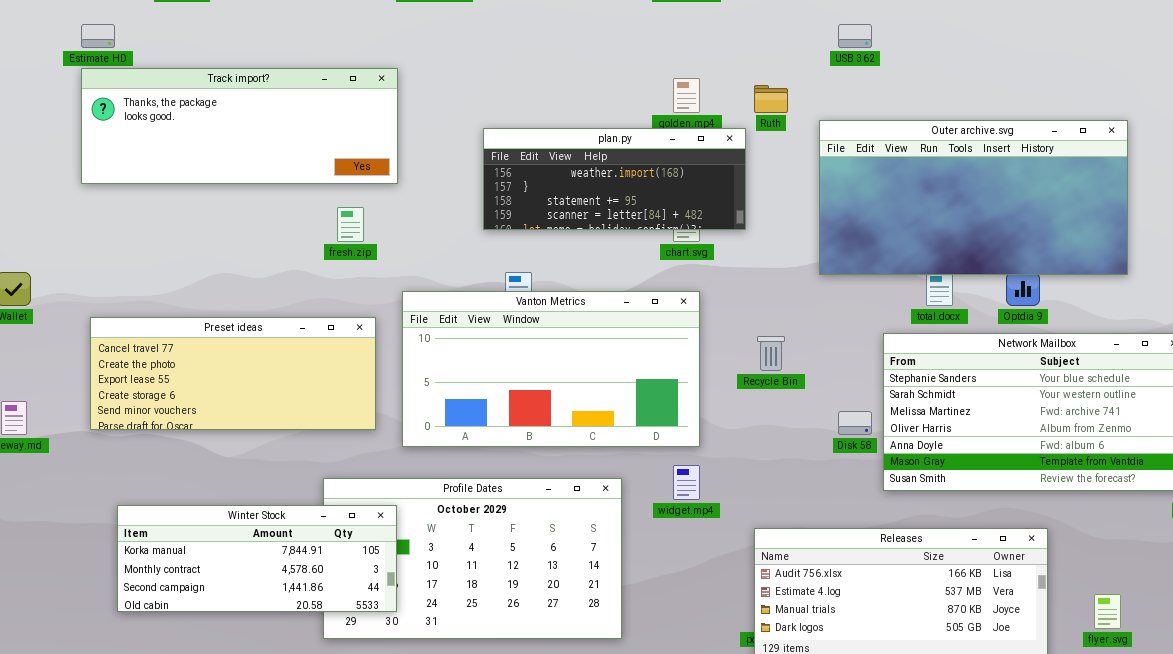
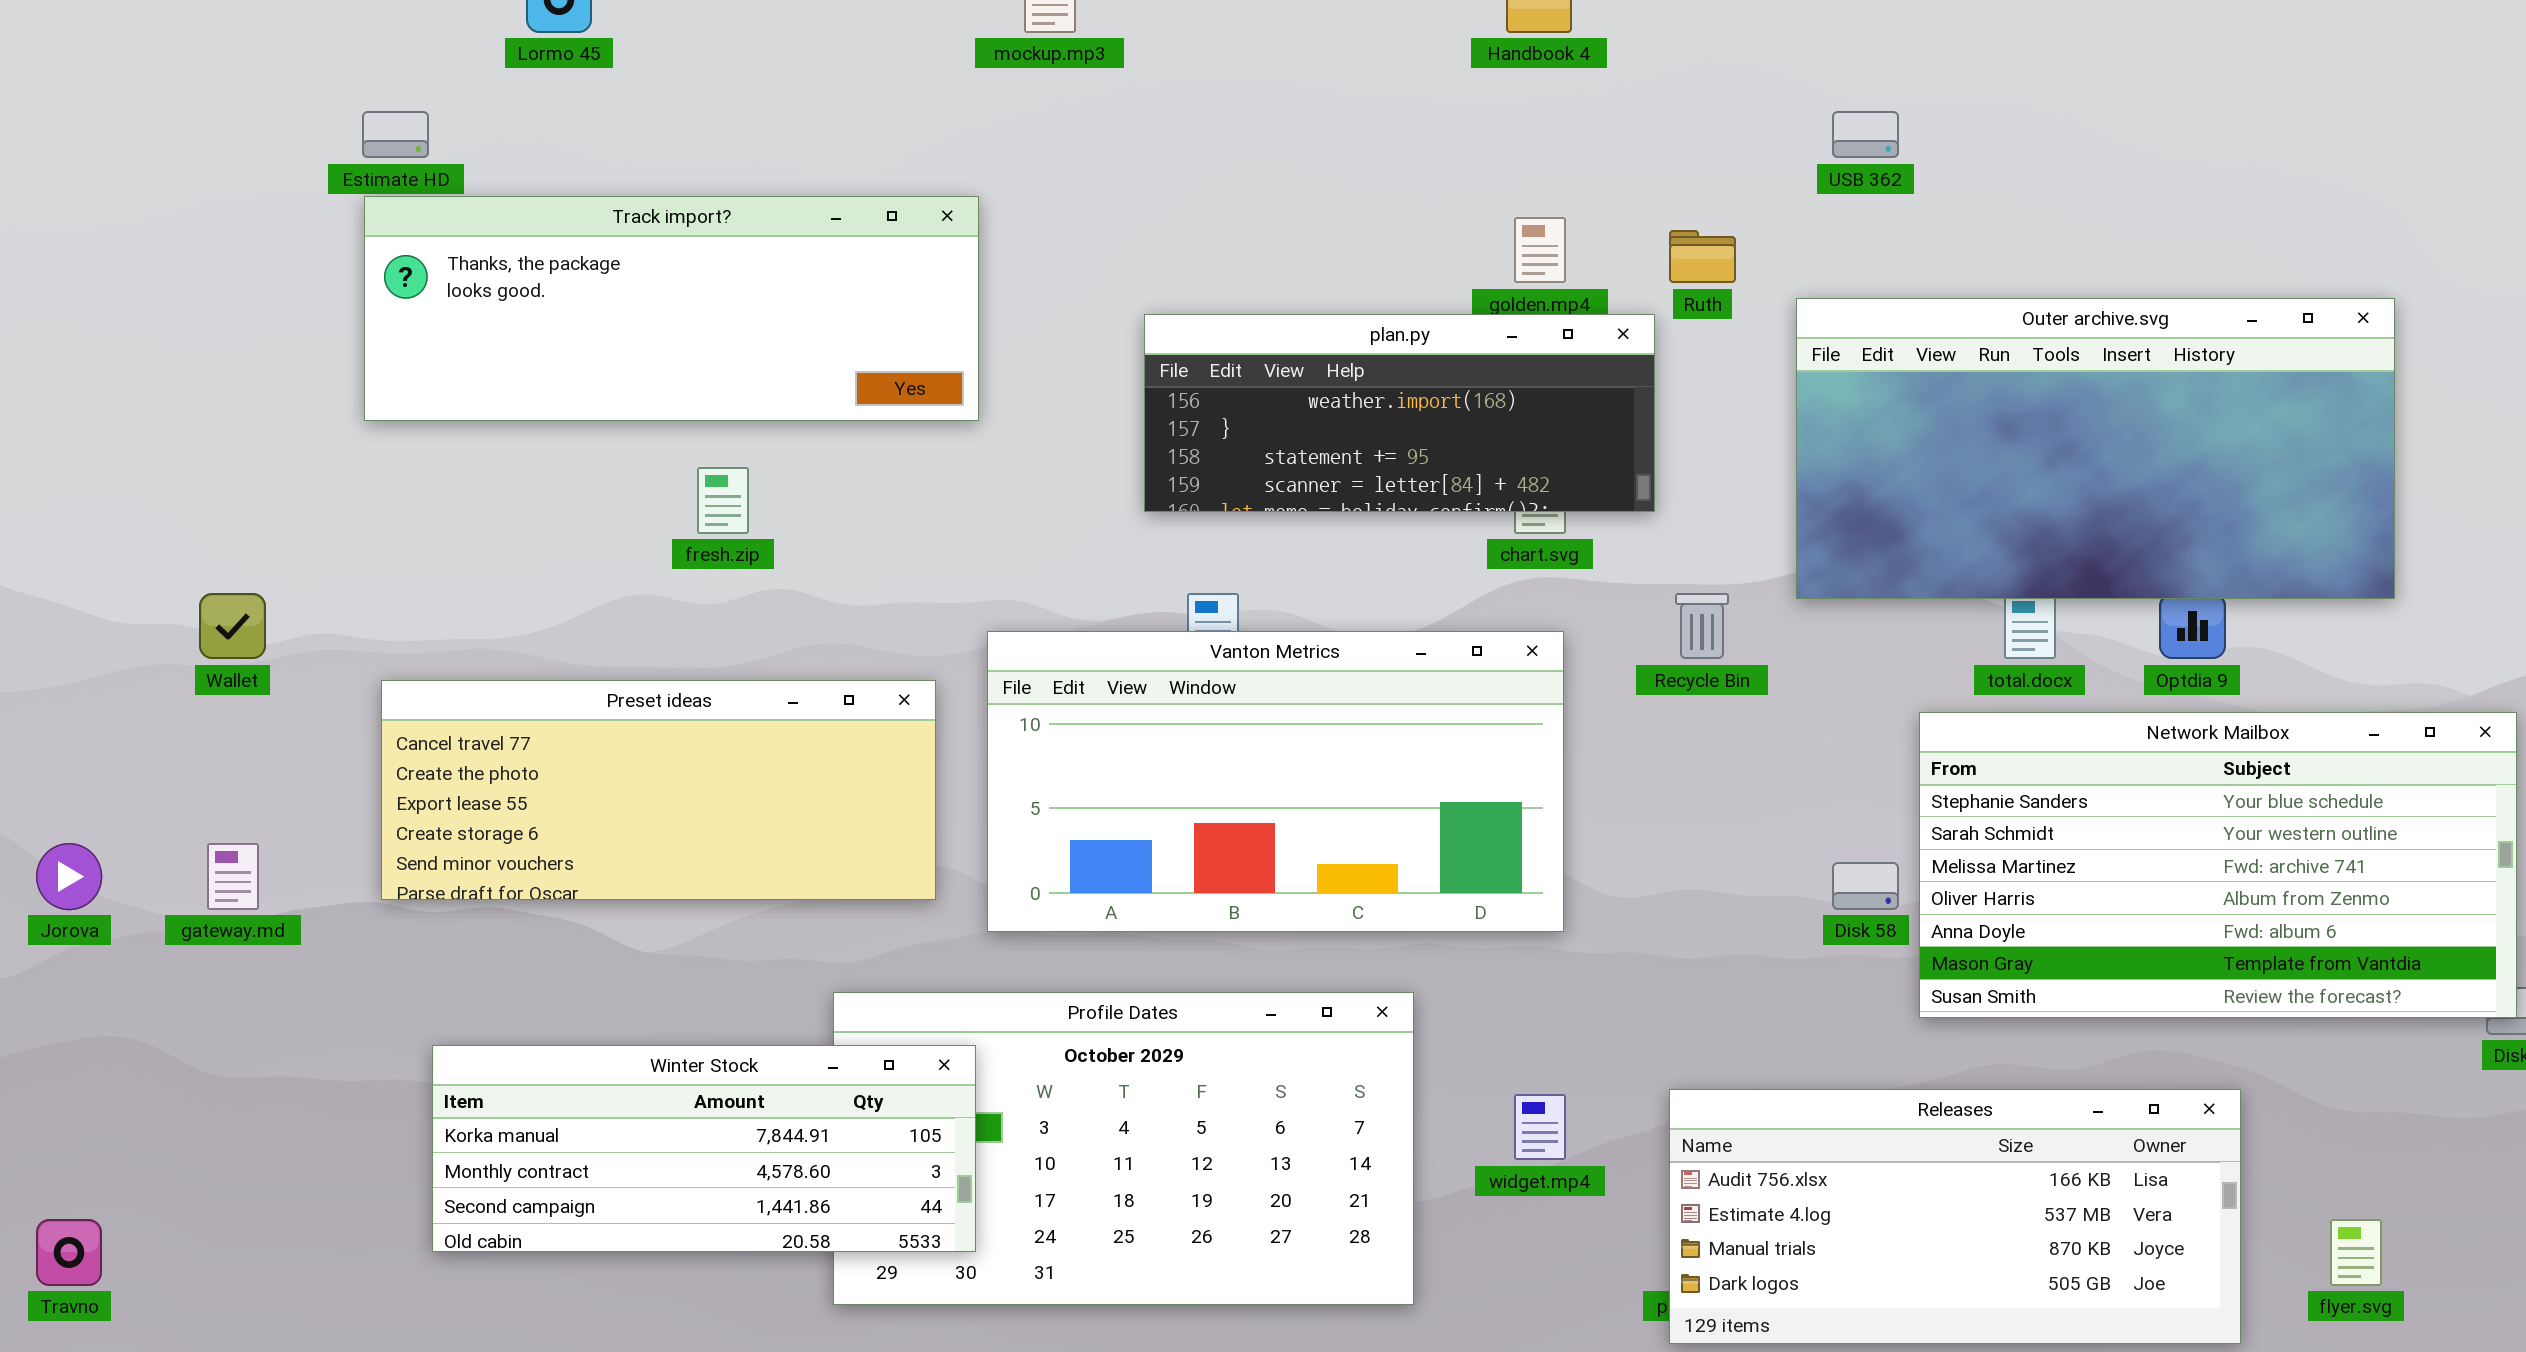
fresh.zip: [337,207,364,242] -> [697,467,749,534], moved
Recycle Bin: [757,336,785,371] -> [1675,593,1729,659], moved
widget.mp4: [673,465,700,500] -> [1514,1094,1566,1160], moved

